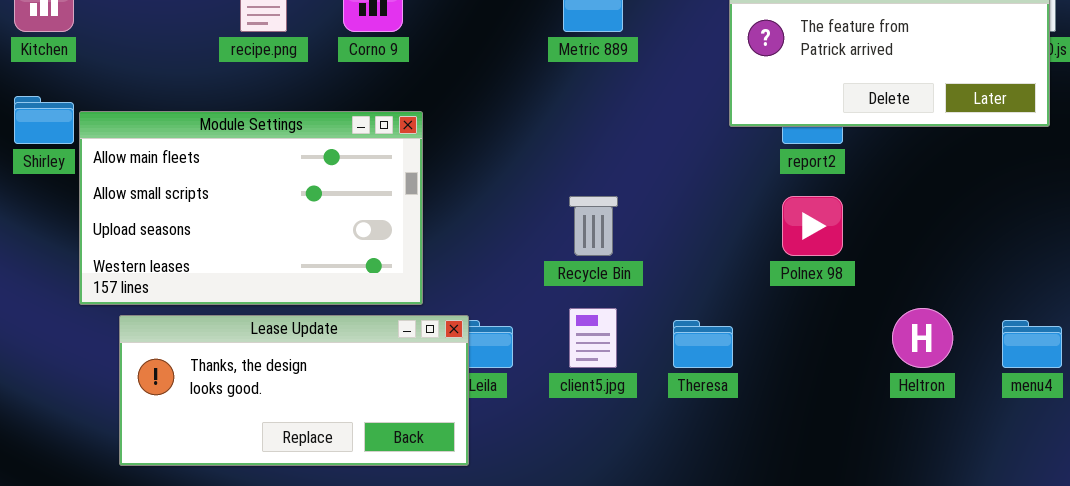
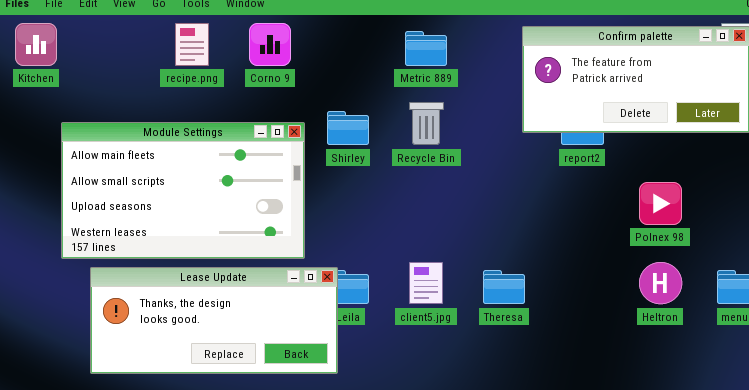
Shirley: [14,96,74,144] -> [327,111,369,145], moved
Recycle Bin: [569,196,618,256] -> [409,102,444,145], moved
Polnex 98: [782,196,843,256] -> [639,182,682,225], moved

